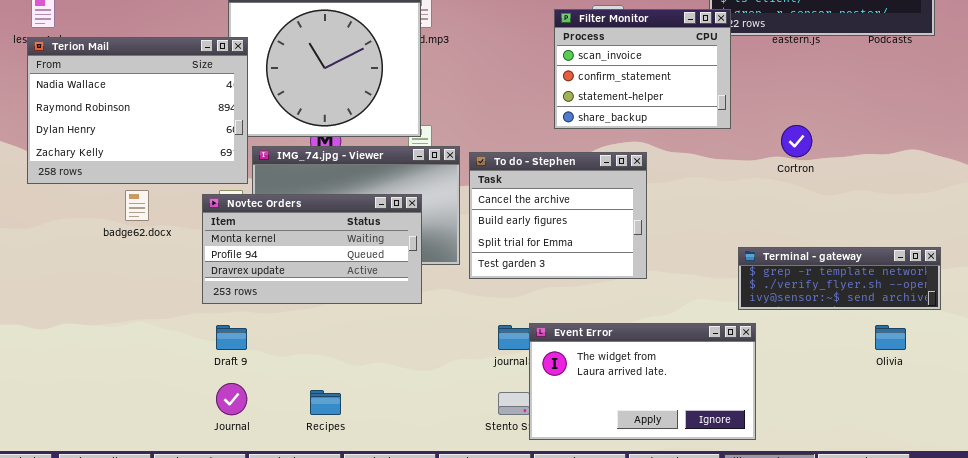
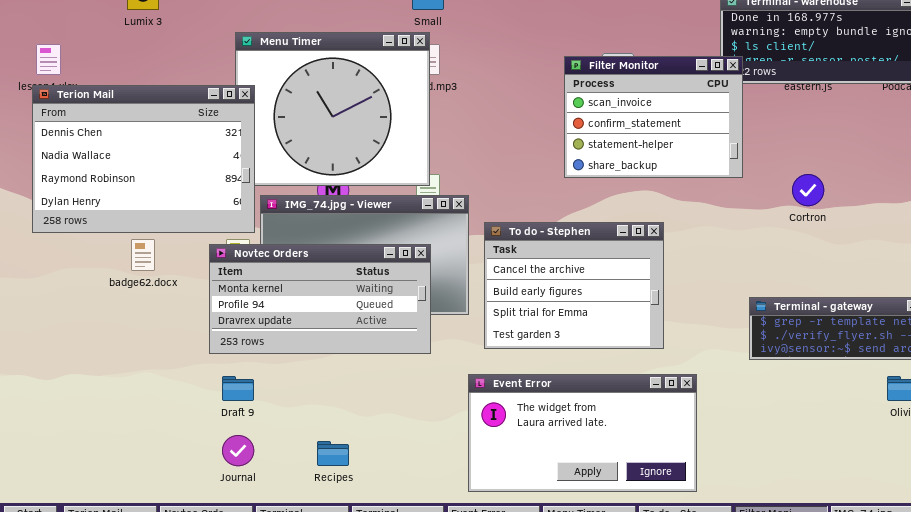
Terion Mail: [27,37,248,184] -> [32,85,255,233], scrolled up 1 row
To do - Stephen: [469,152,647,279] -> [484,222,664,349], moved
Event Error: [529,323,756,440] -> [468,374,697,492], moved

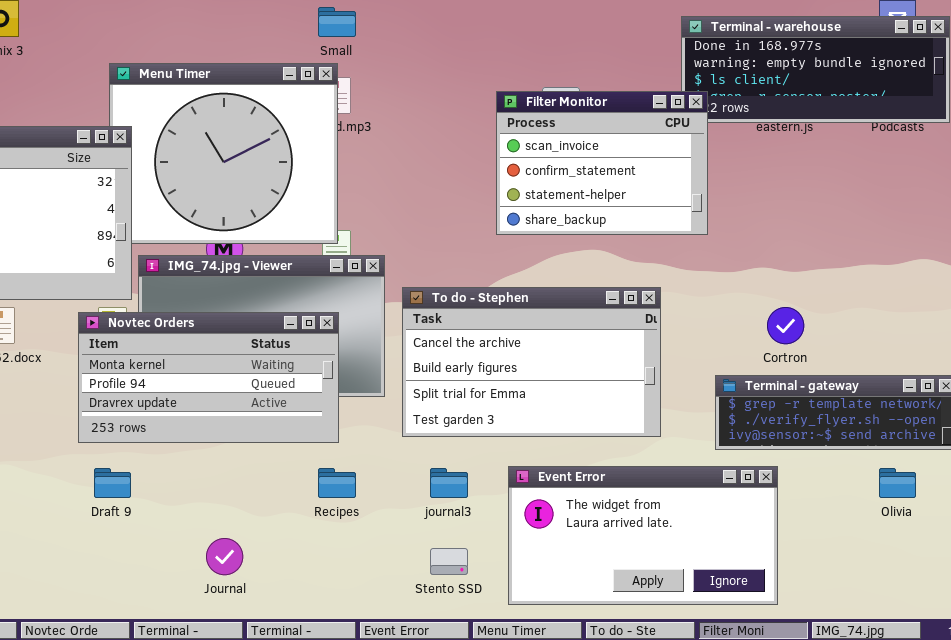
Cortron: [792,174,824,206] -> [767,307,804,344], moved
To do - Stephen: [484,222,664,349] -> [402,287,661,437], resized
Event Error: [468,374,697,492] -> [508,466,778,605], moved
Journal: [222,435,254,466] -> [206,538,243,575], moved
Recipes: [317,441,349,466] -> [318,468,356,498], moved

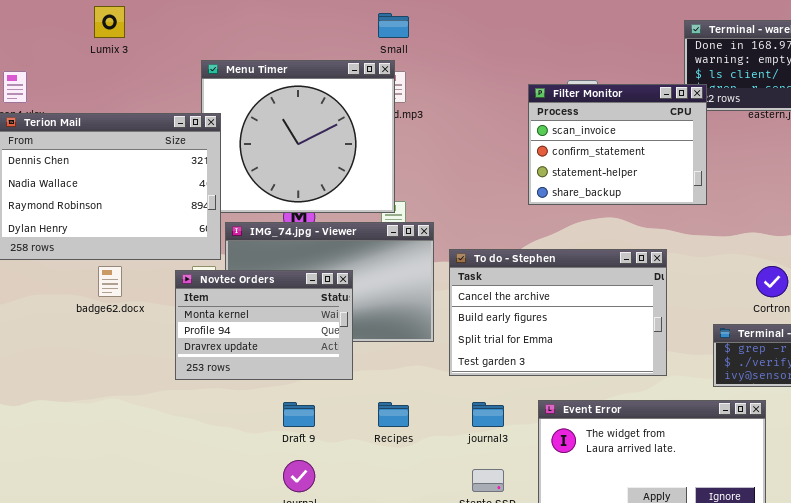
Novtec Orders: [78,312,339,443] -> [175,270,353,380], resized
Draft 9: [94,468,131,498] -> [283,402,315,427], moved

